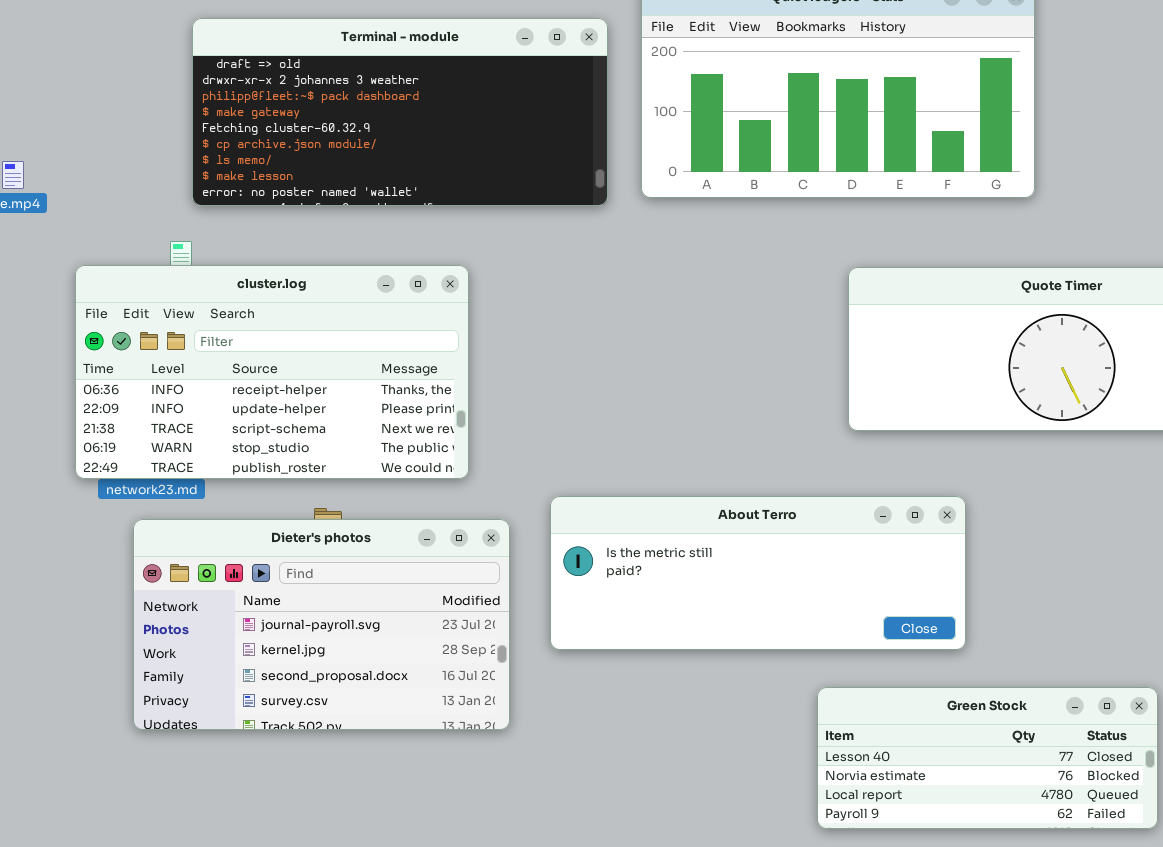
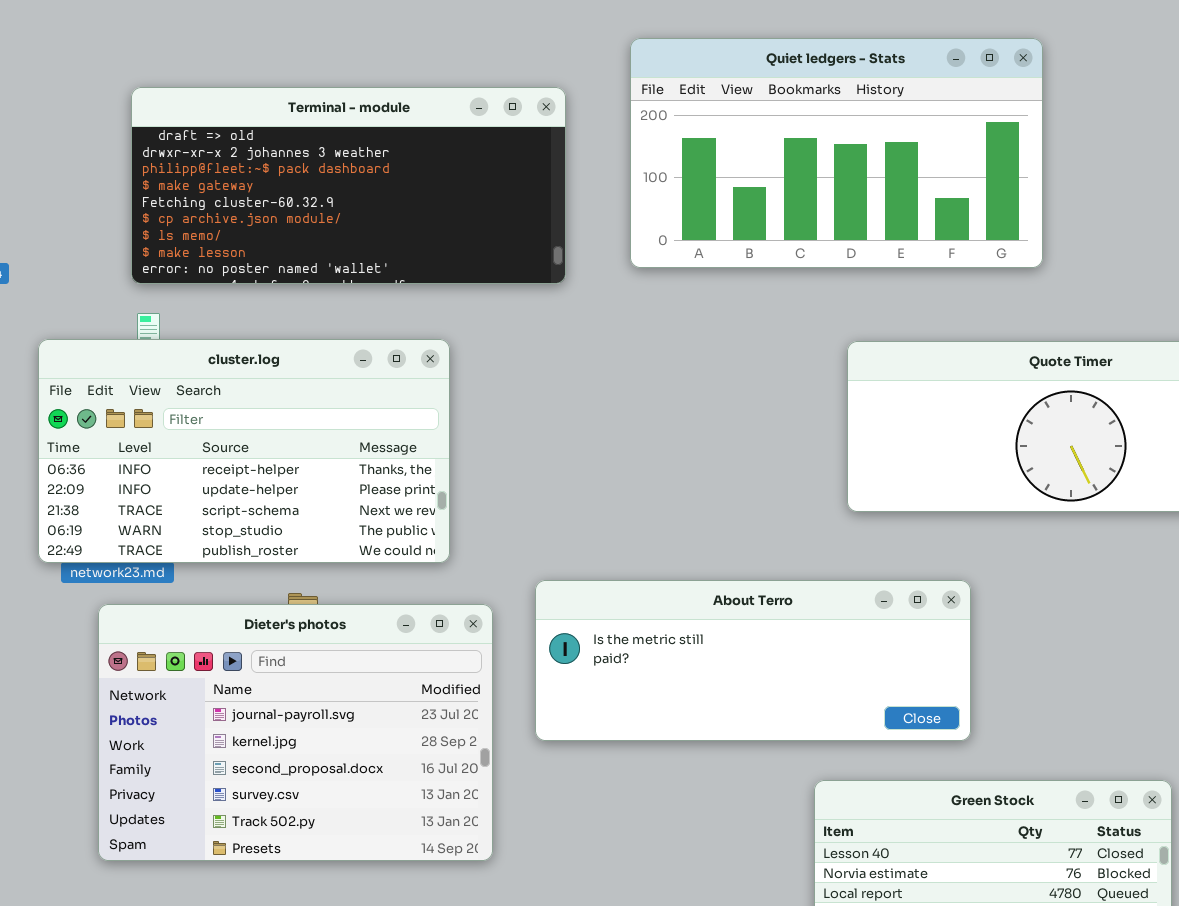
Terminal - module: [192,18,608,206] -> [131,87,566,284], moved
Dieter's photos: [133,519,510,730] -> [98,604,493,861], resized

